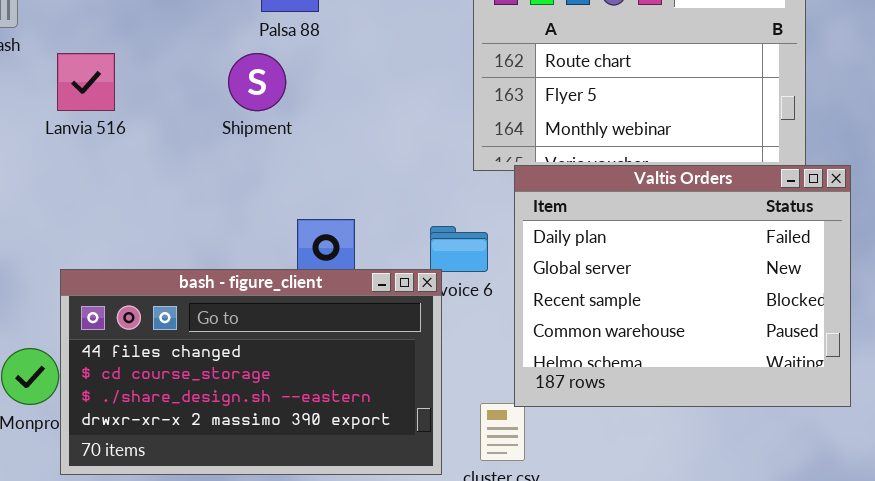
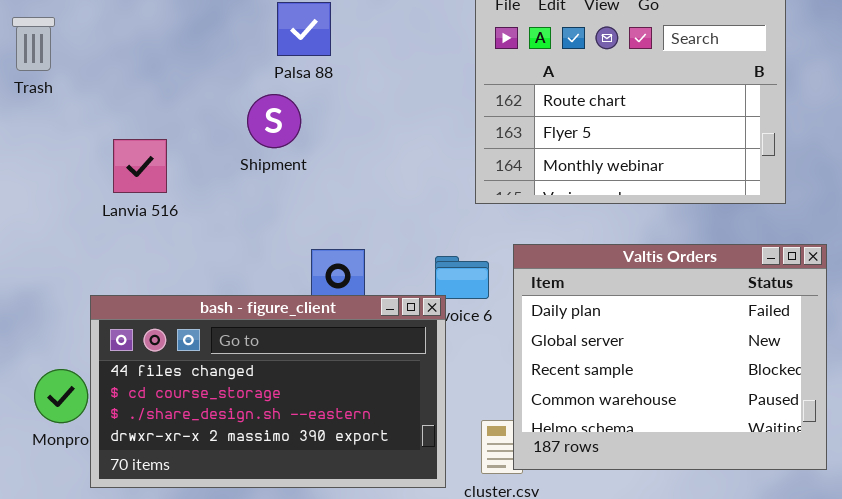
Lanvia 516: [57,53,115,111] -> [113,139,167,193], moved
Valtis Orders: [514,165,851,407] -> [513,244,827,470], moved

